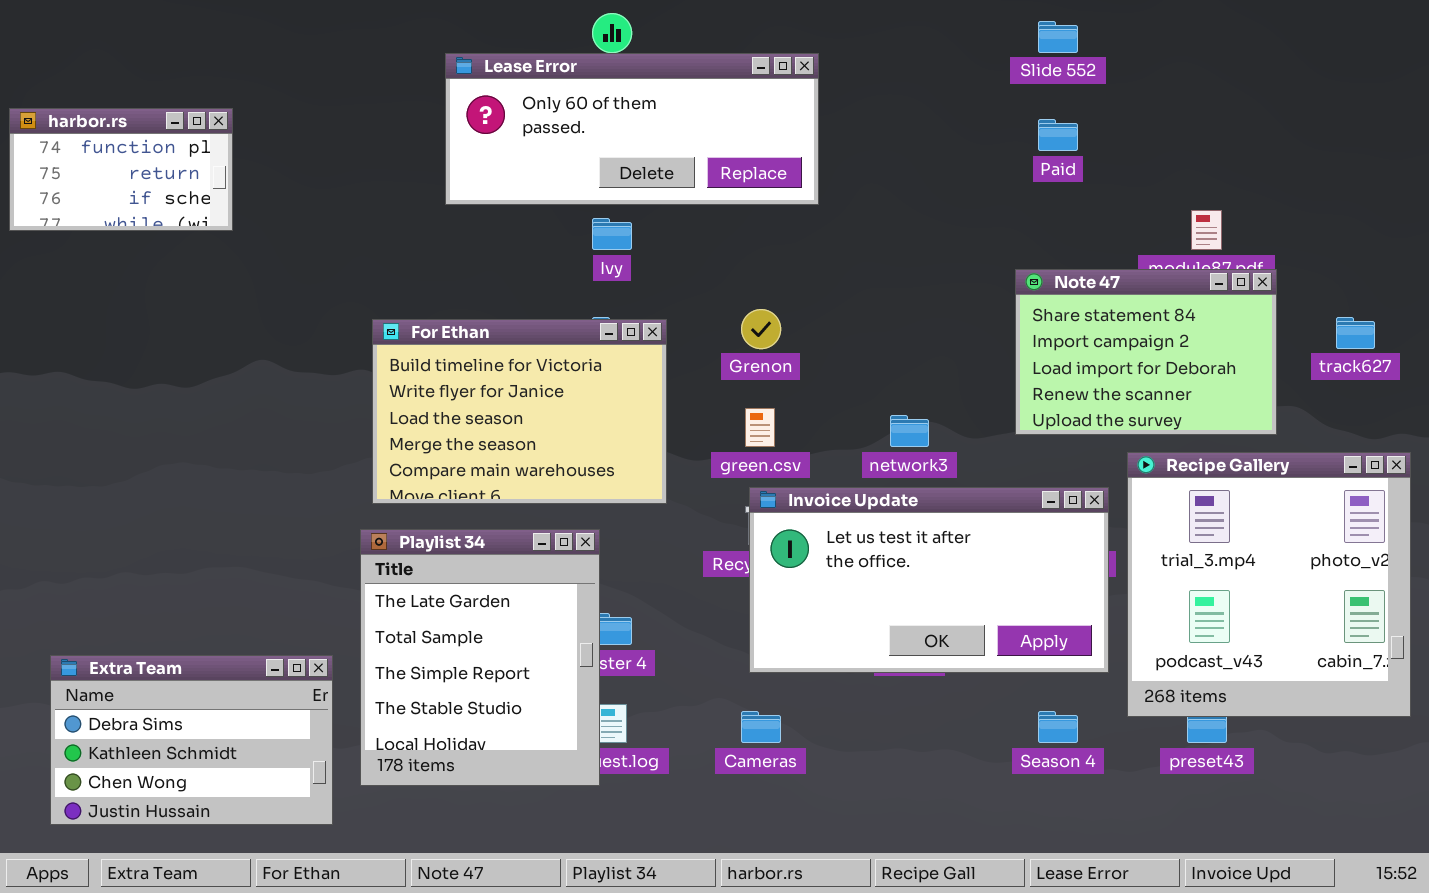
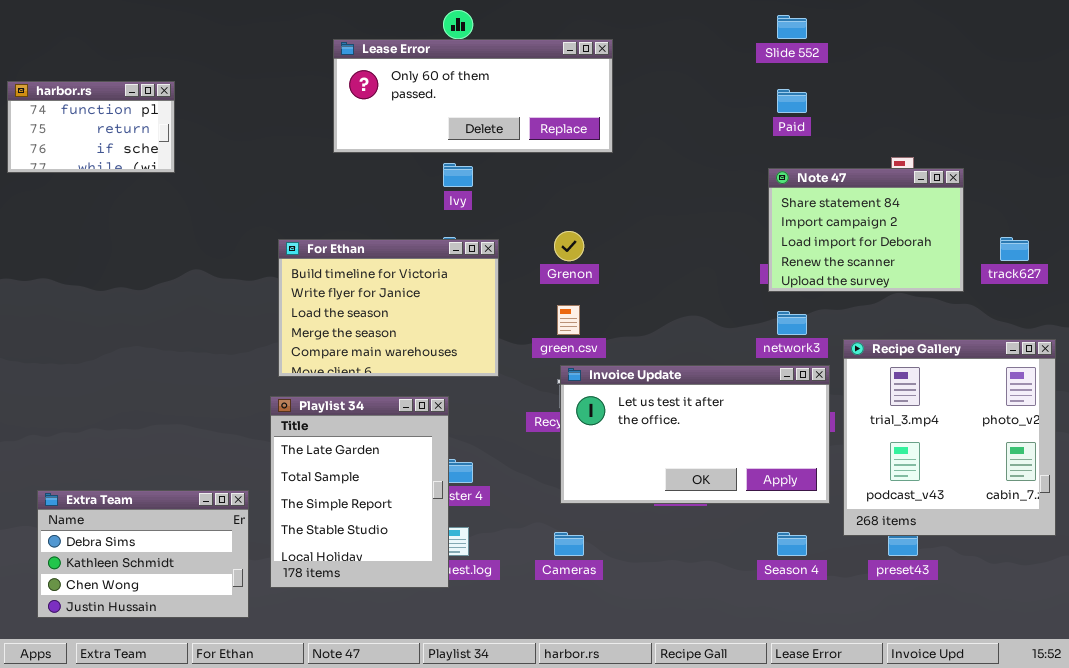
Note 47: [1015,269,1277,435] -> [768,168,964,292], moved
network3: [890,415,929,447] -> [777,311,807,335], moved

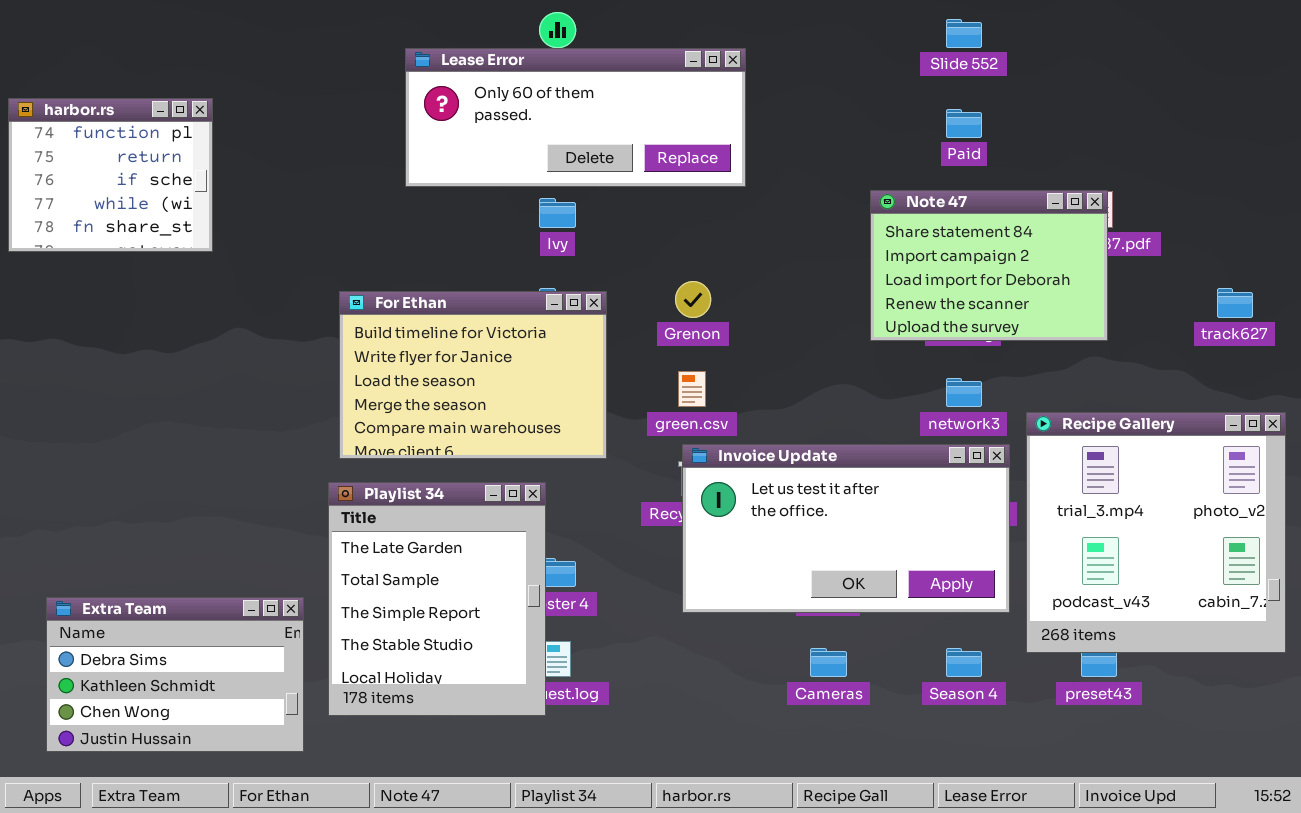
harbor.rs: [7,81,175,173] -> [8,98,213,252], resized
Note 47: [768,168,964,292] -> [870,190,1108,341], moved
Cameras: [554,532,584,556] -> [810,648,847,677], moved

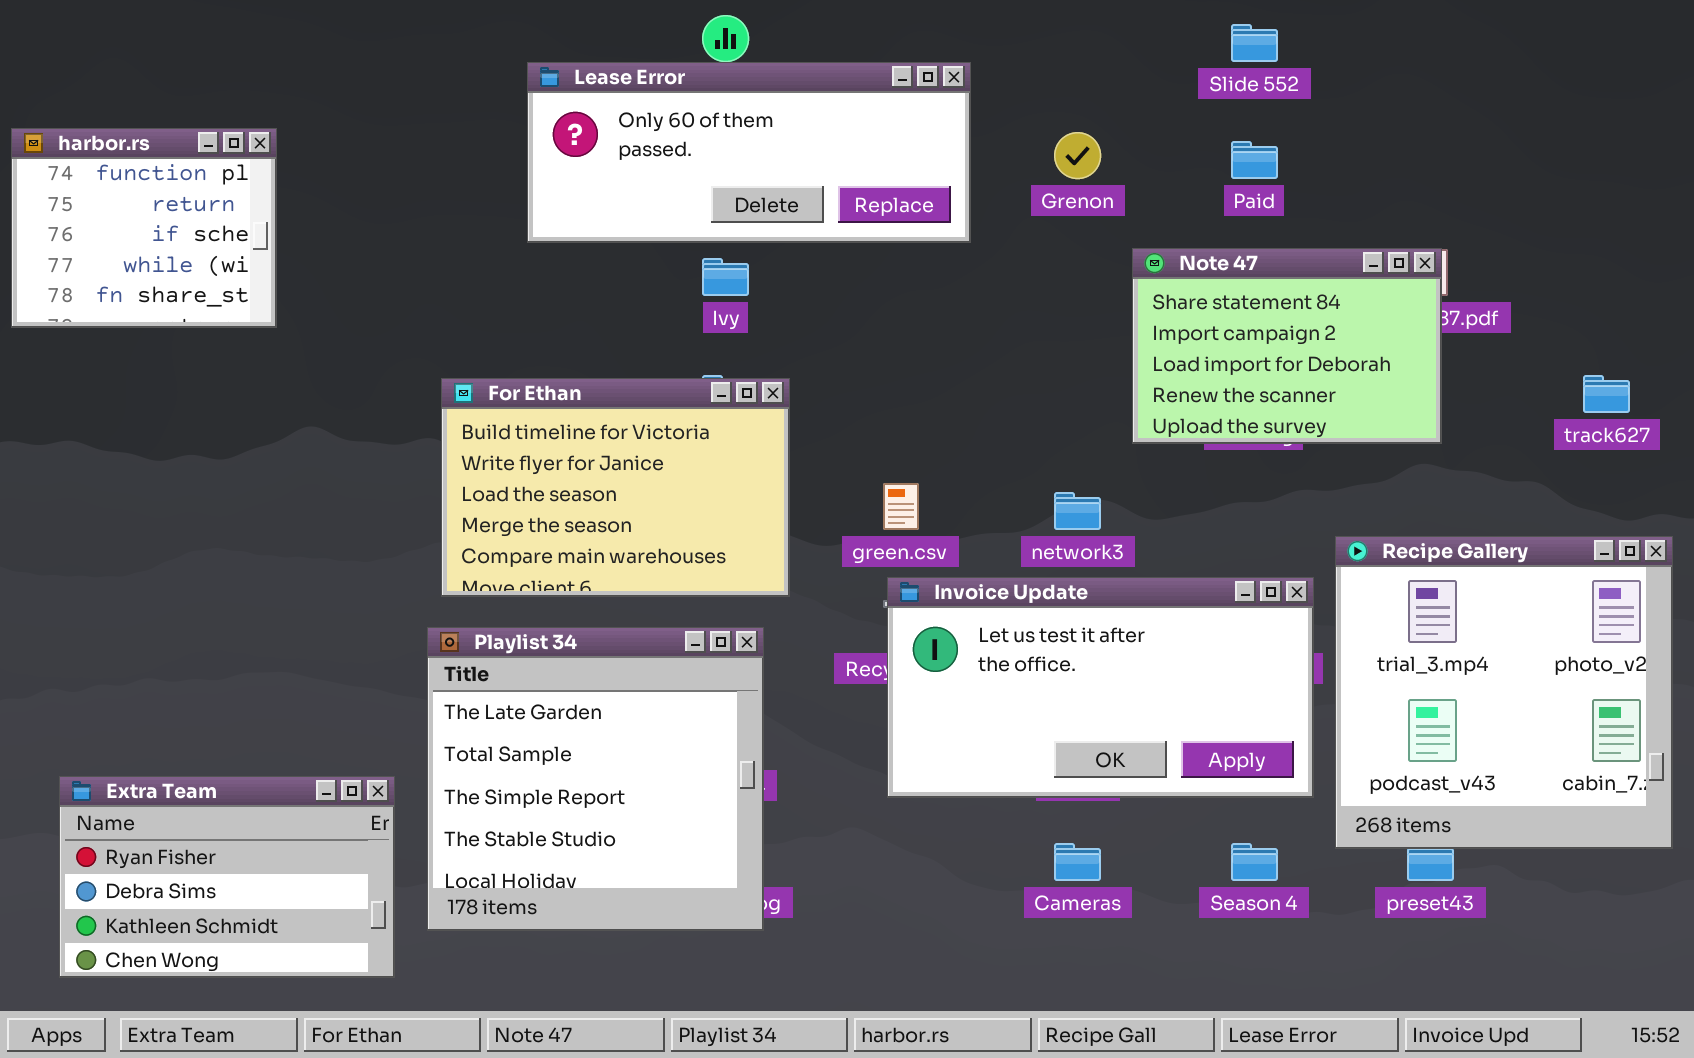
Grenon: [675,281,711,318] -> [1054,132,1101,179], moved
network3: [946,378,982,407] -> [1054,492,1101,530], moved
Playlist 34: [328,482,546,716] -> [427,627,764,931], resized
Extra Team: [46,597,304,752] -> [59,776,395,978], scrolled up 1 row

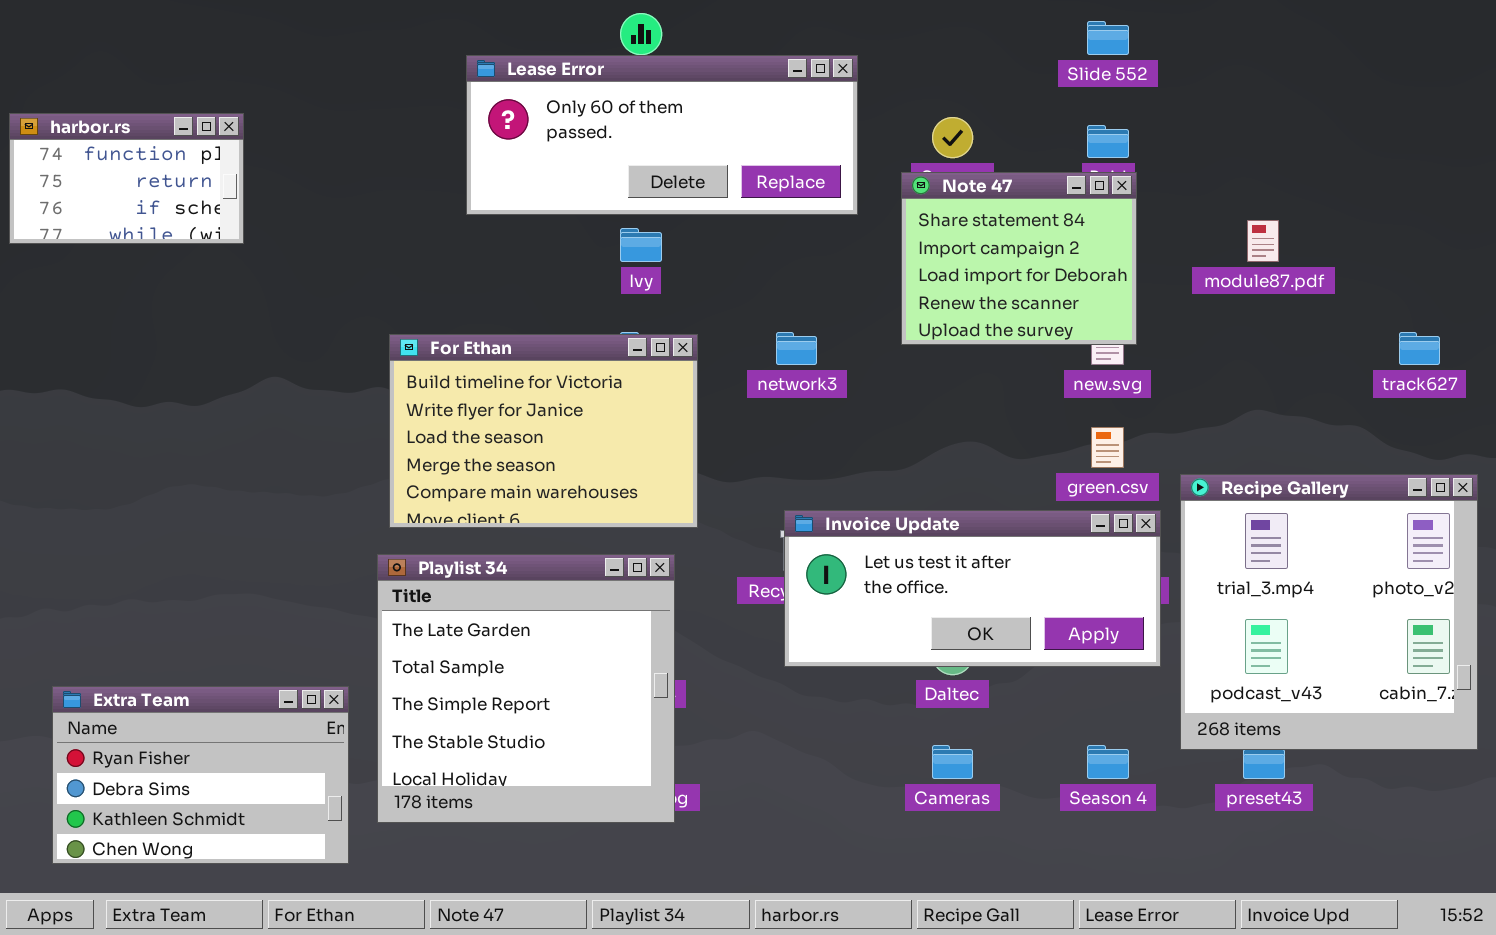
harbor.rs: [11,128,277,328] -> [9,113,244,244], resized
Note 47: [1132,248,1442,444] -> [901,172,1137,345], moved, resized
green.csv: [883,483,919,530] -> [1091,427,1124,468], moved
network3: [1054,492,1101,530] -> [776,332,817,365], moved
Invoice Update: [887,577,1314,798] -> [784,510,1161,667], resized

